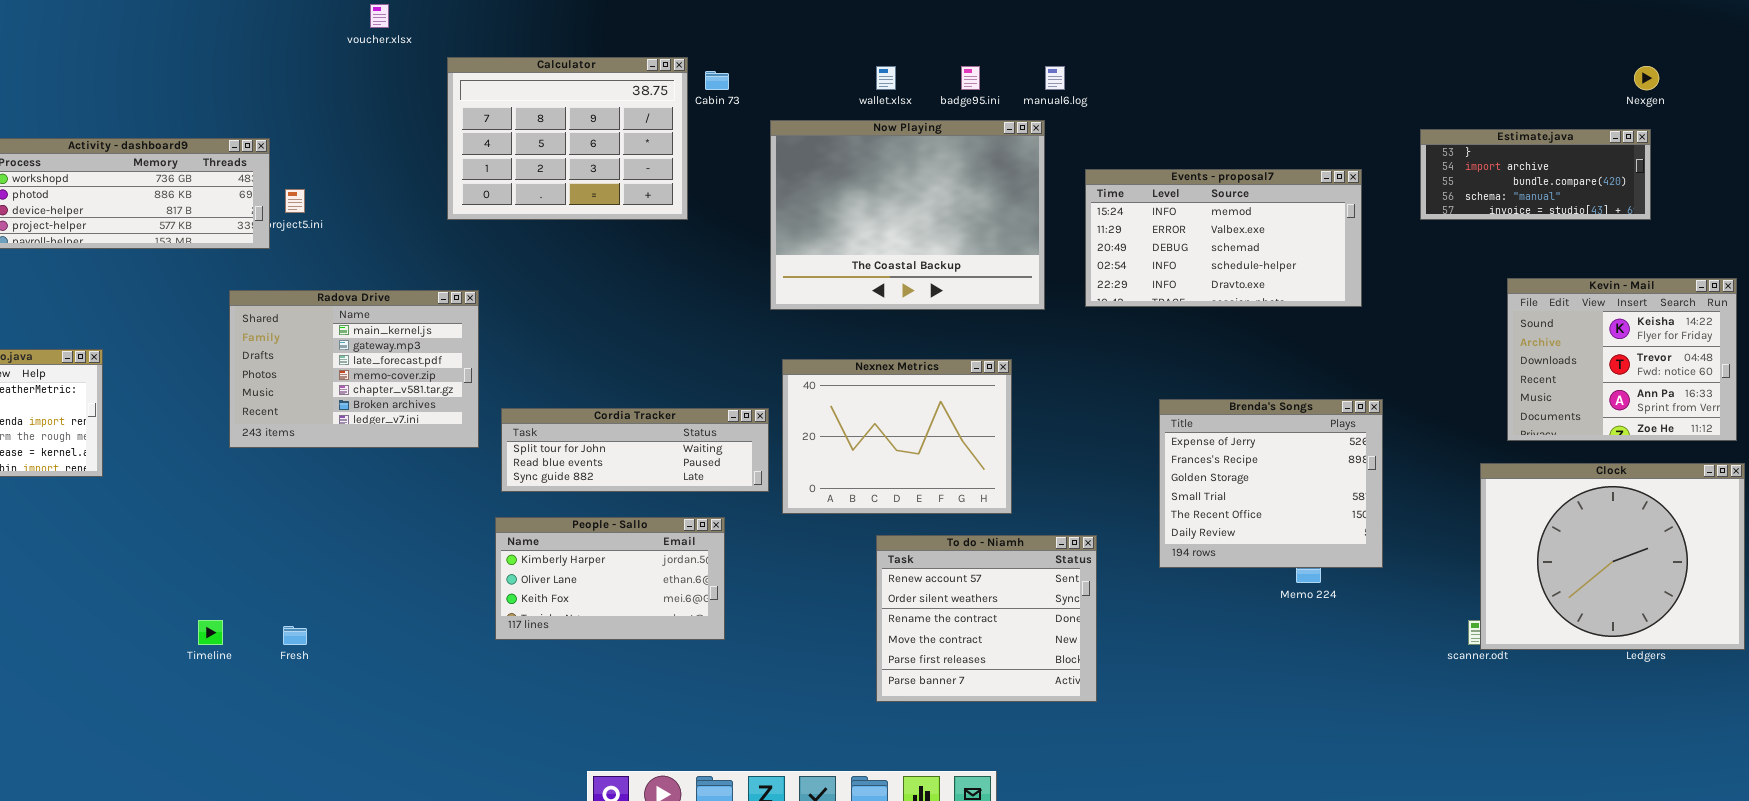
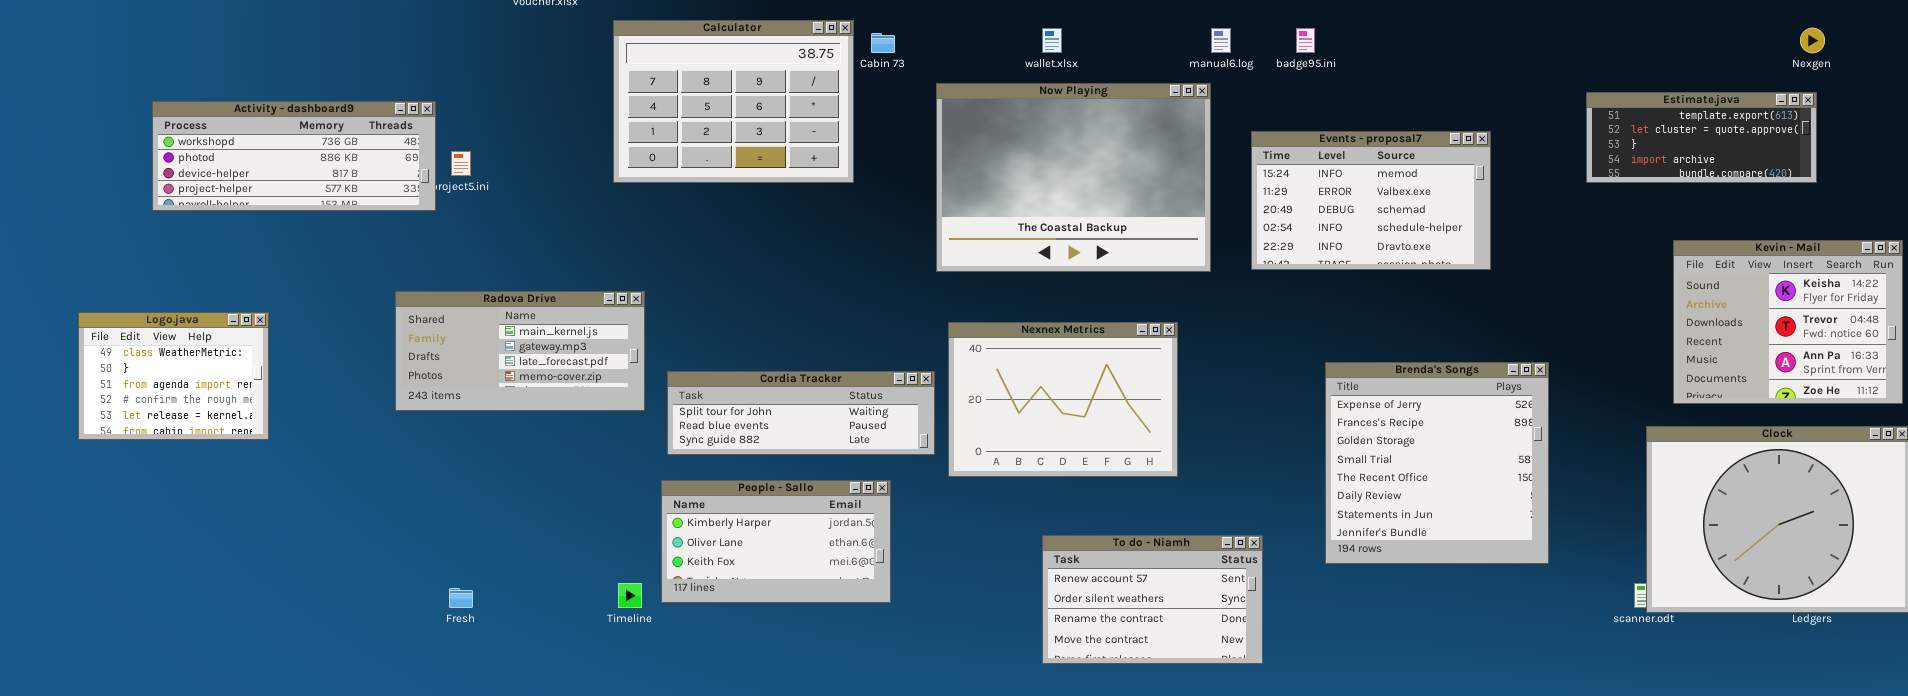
badge95.ini: [961,66,980,90] -> [1296,28,1315,53], moved
Estimate.java: [1420,129,1651,220] -> [1586,92,1817,183], scrolled up 2 rows
Events - proposal7: [1085,169,1362,307] -> [1251,131,1491,270], resized
Radova Drive: [229,290,479,448] -> [395,291,645,411], resized
Brenda's Songs: [1159,399,1383,568] -> [1325,362,1549,564], resized
To do - Niamh: [876,535,1097,702] -> [1042,535,1263,664], resized
Timeline: [198,620,223,645] -> [618,583,642,608], moved

